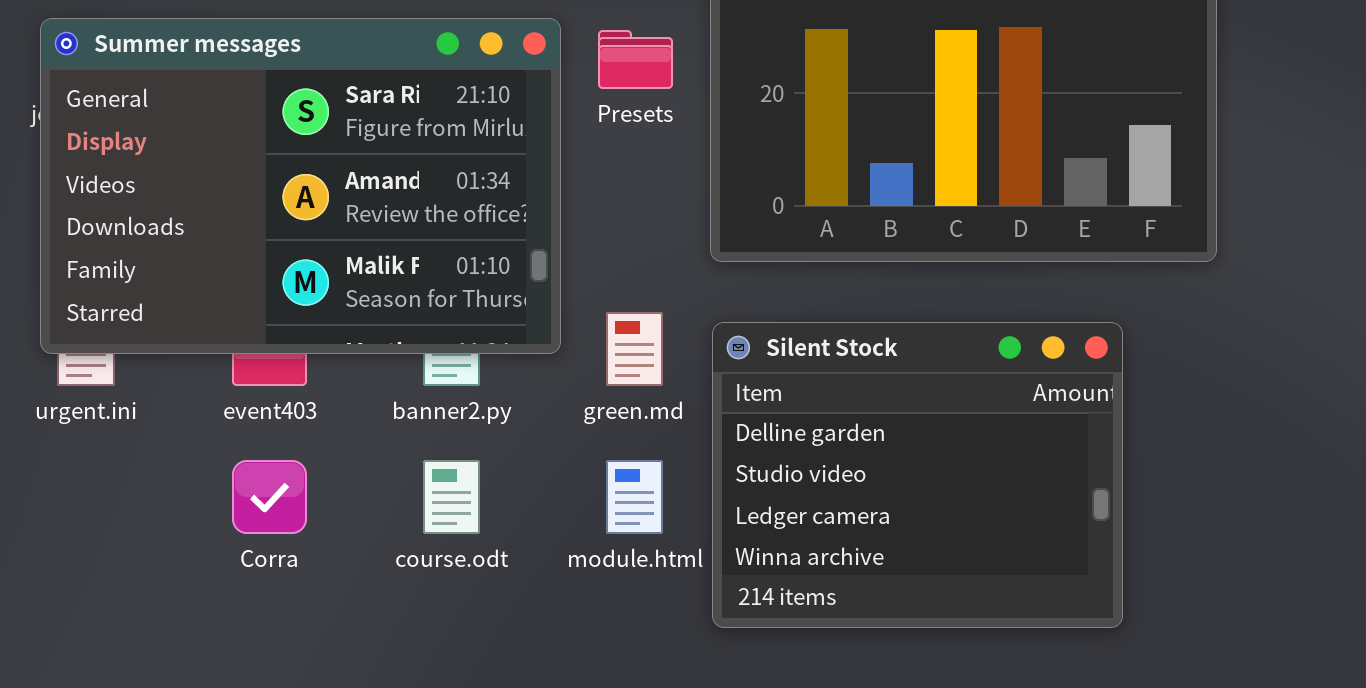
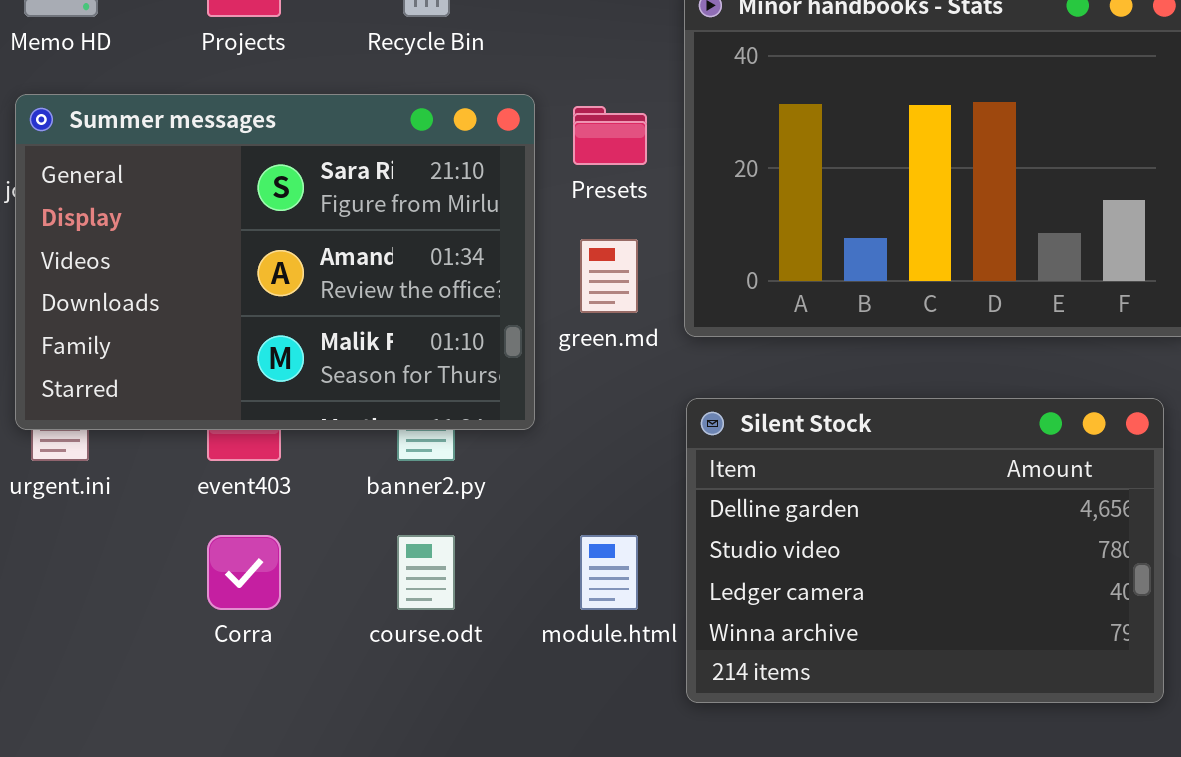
green.md: [606,312,663,386] -> [580,239,638,313], moved
Silent Stock: [712,322,1123,628] -> [686,398,1164,703], resized

